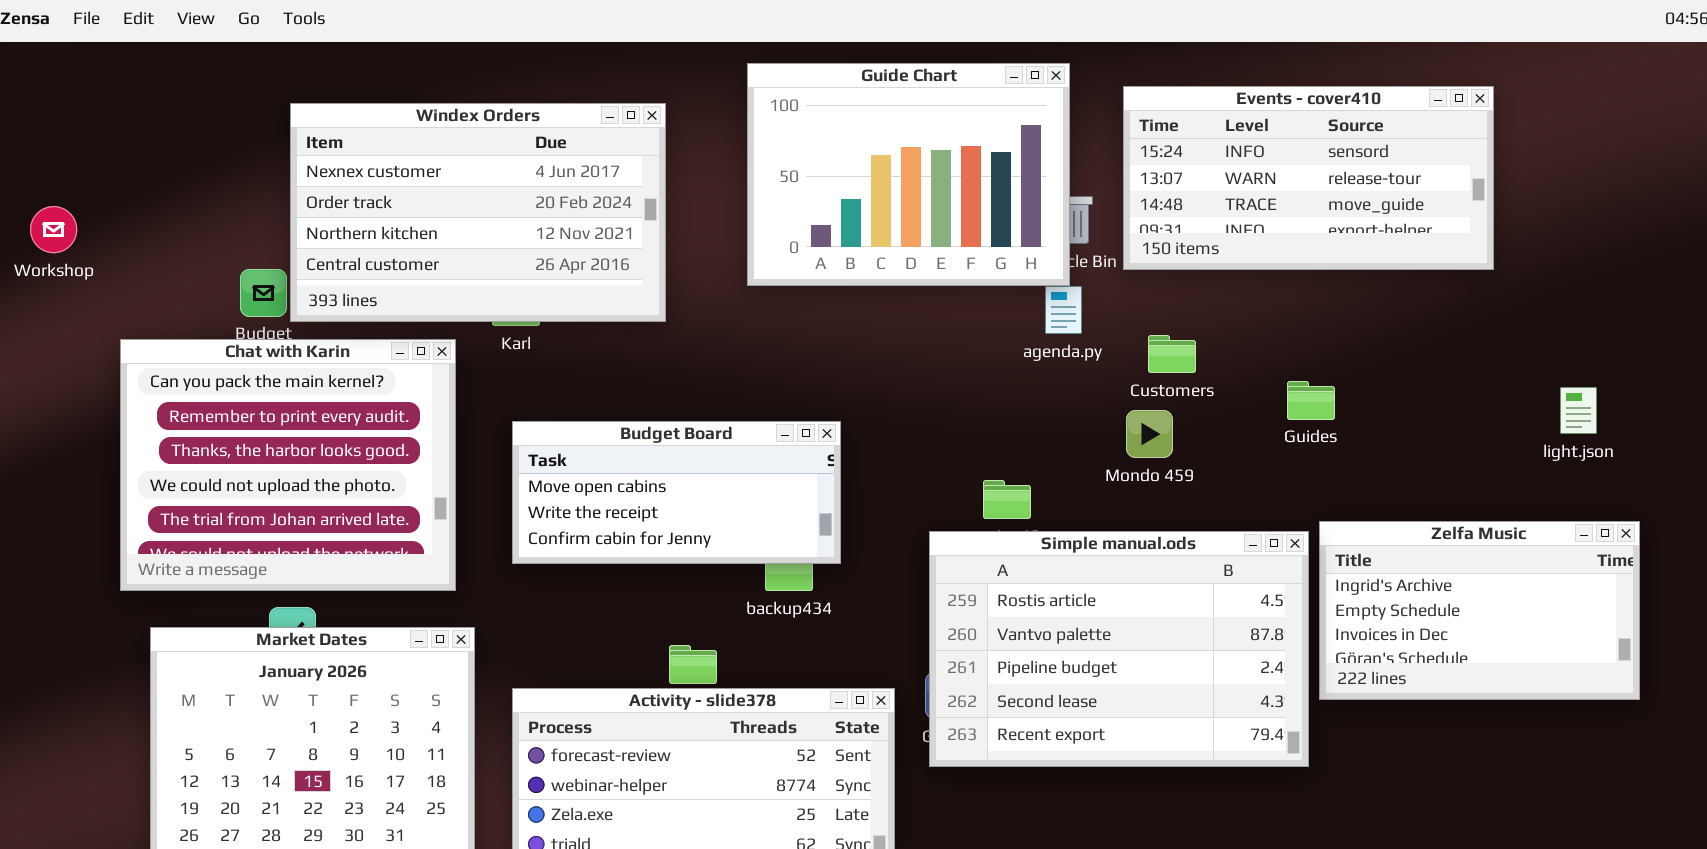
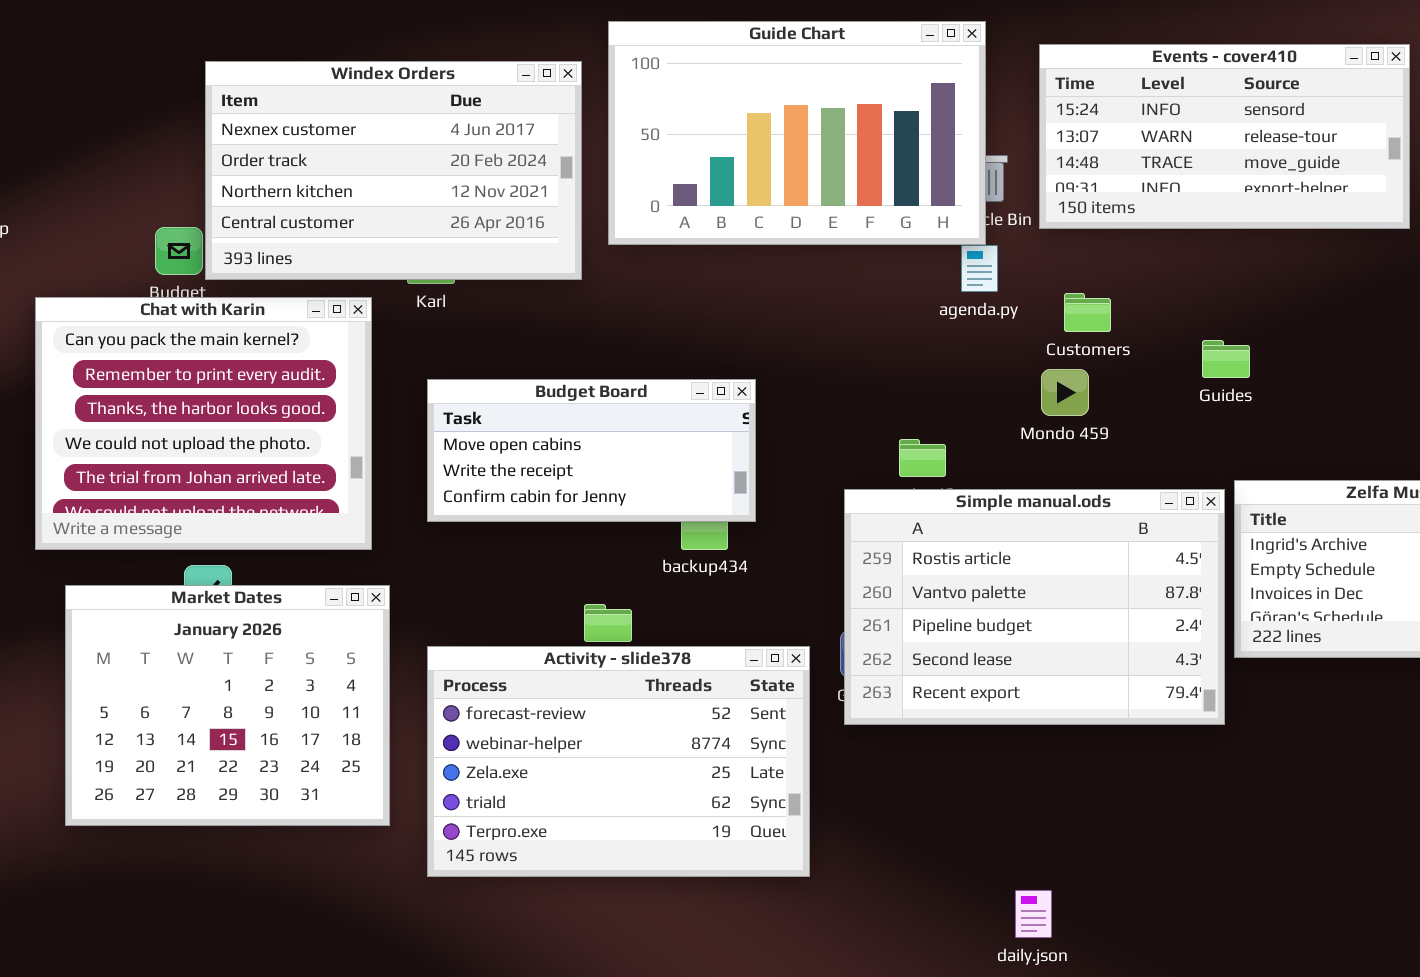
Guide Chart: [747,63,1070,286] -> [608,21,986,245], resized

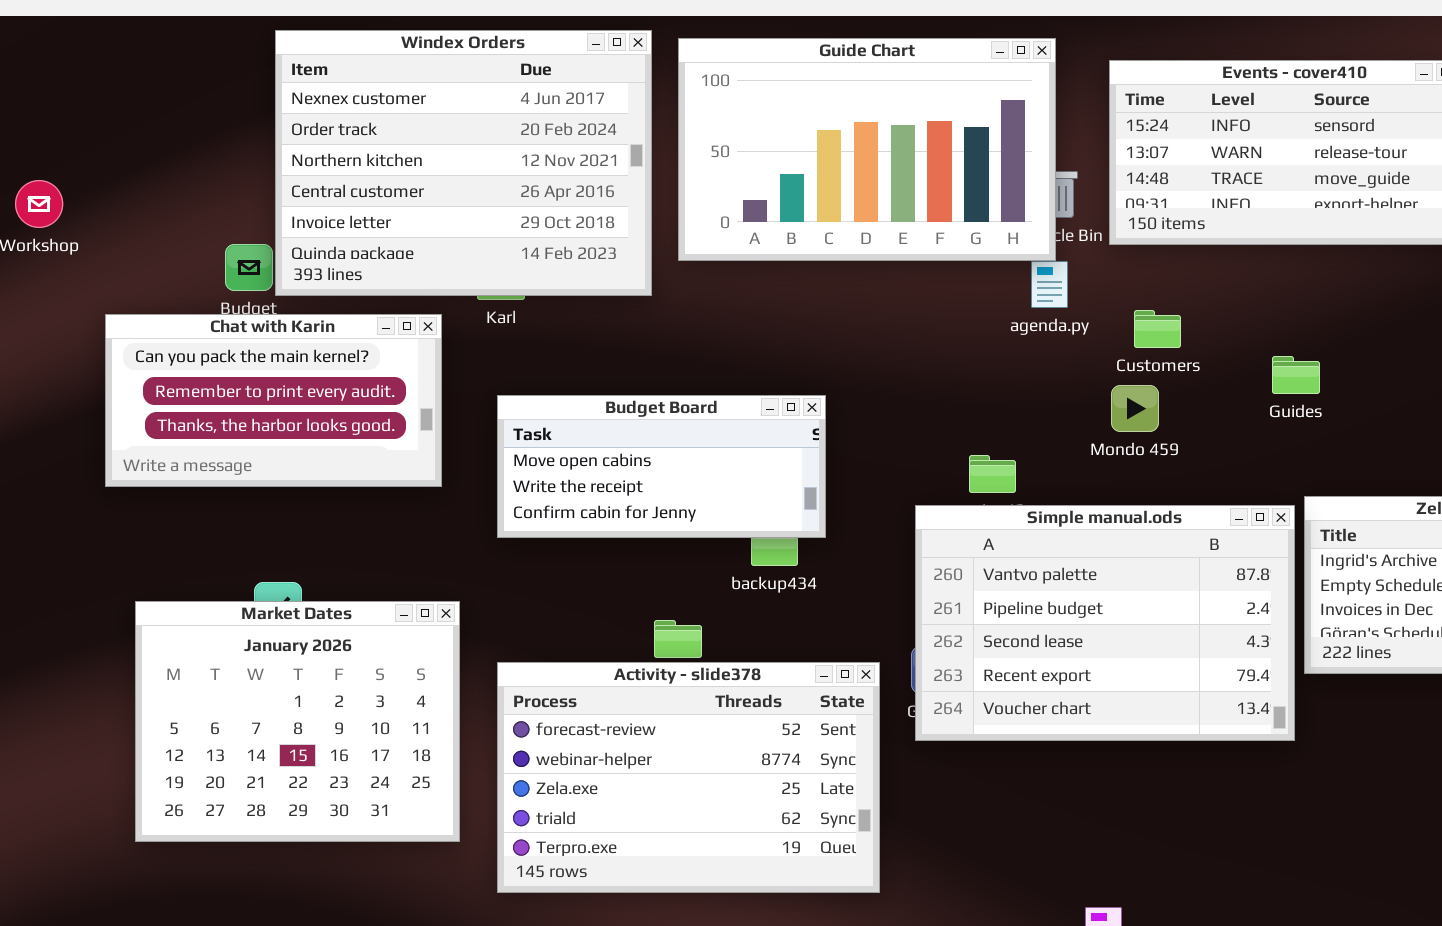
Windex Orders: [205,61,582,280] -> [275,30,652,296], resized
Chat with Karin: [35,297,372,550] -> [105,314,442,487], resized
Simple manual.ods: [844,489,1225,725] -> [915,505,1295,741], scrolled down 1 row

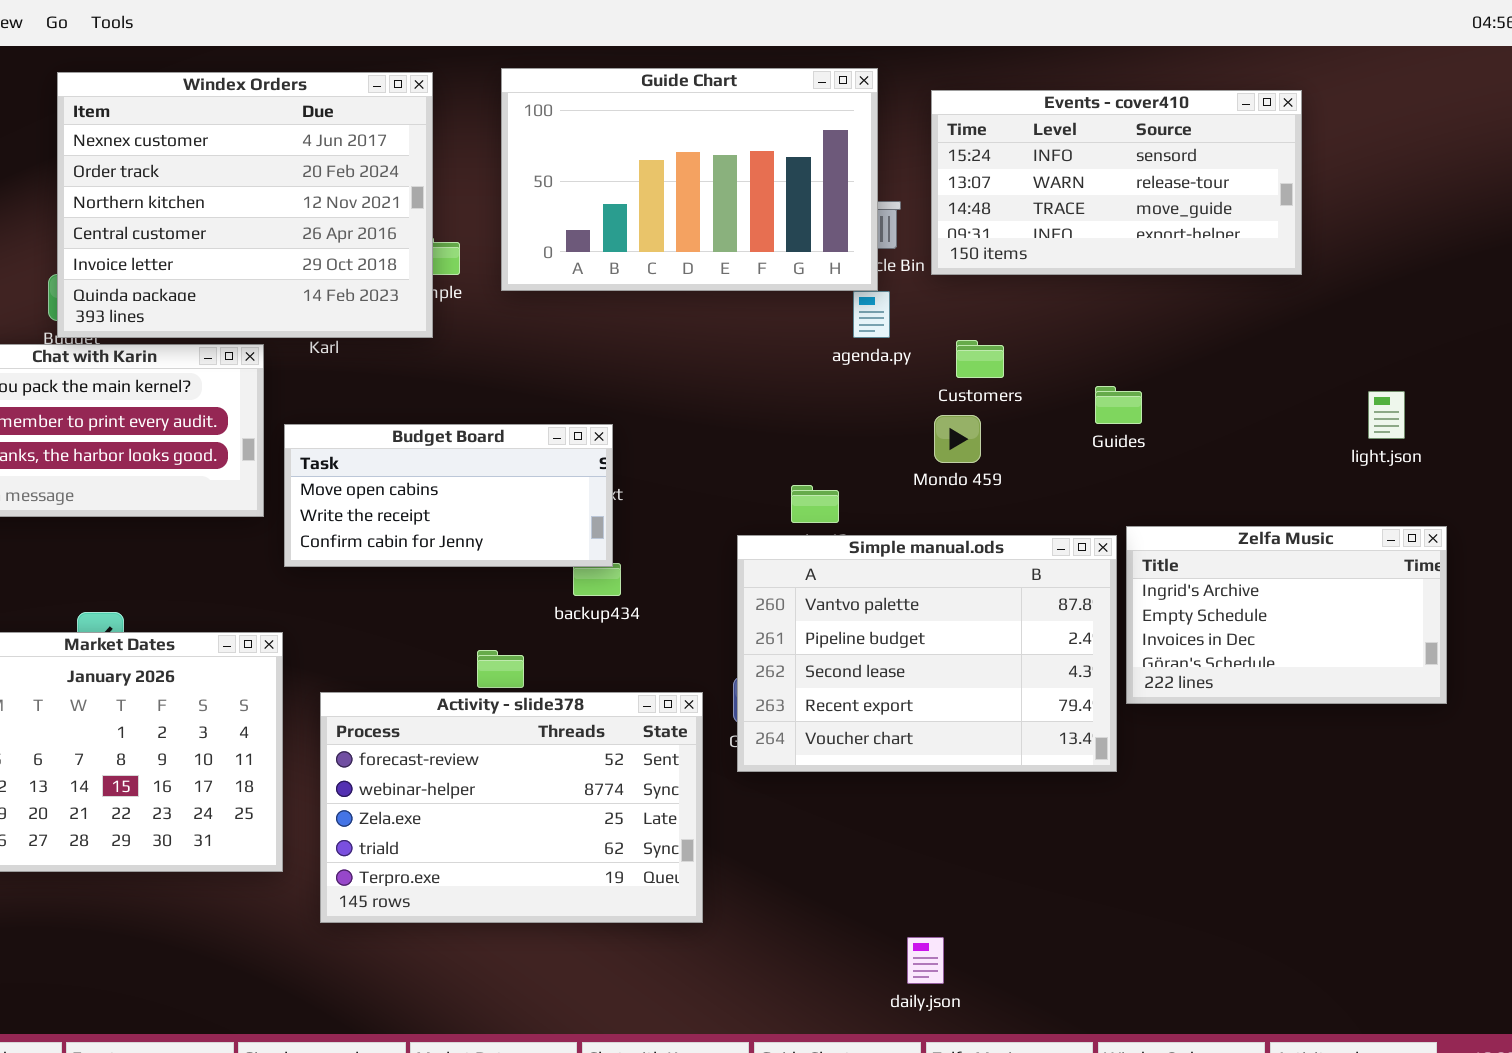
Windex Orders: [275,30,652,296] -> [57,72,433,338], moved
Budget Board: [497,395,826,538] -> [284,424,613,567], moved

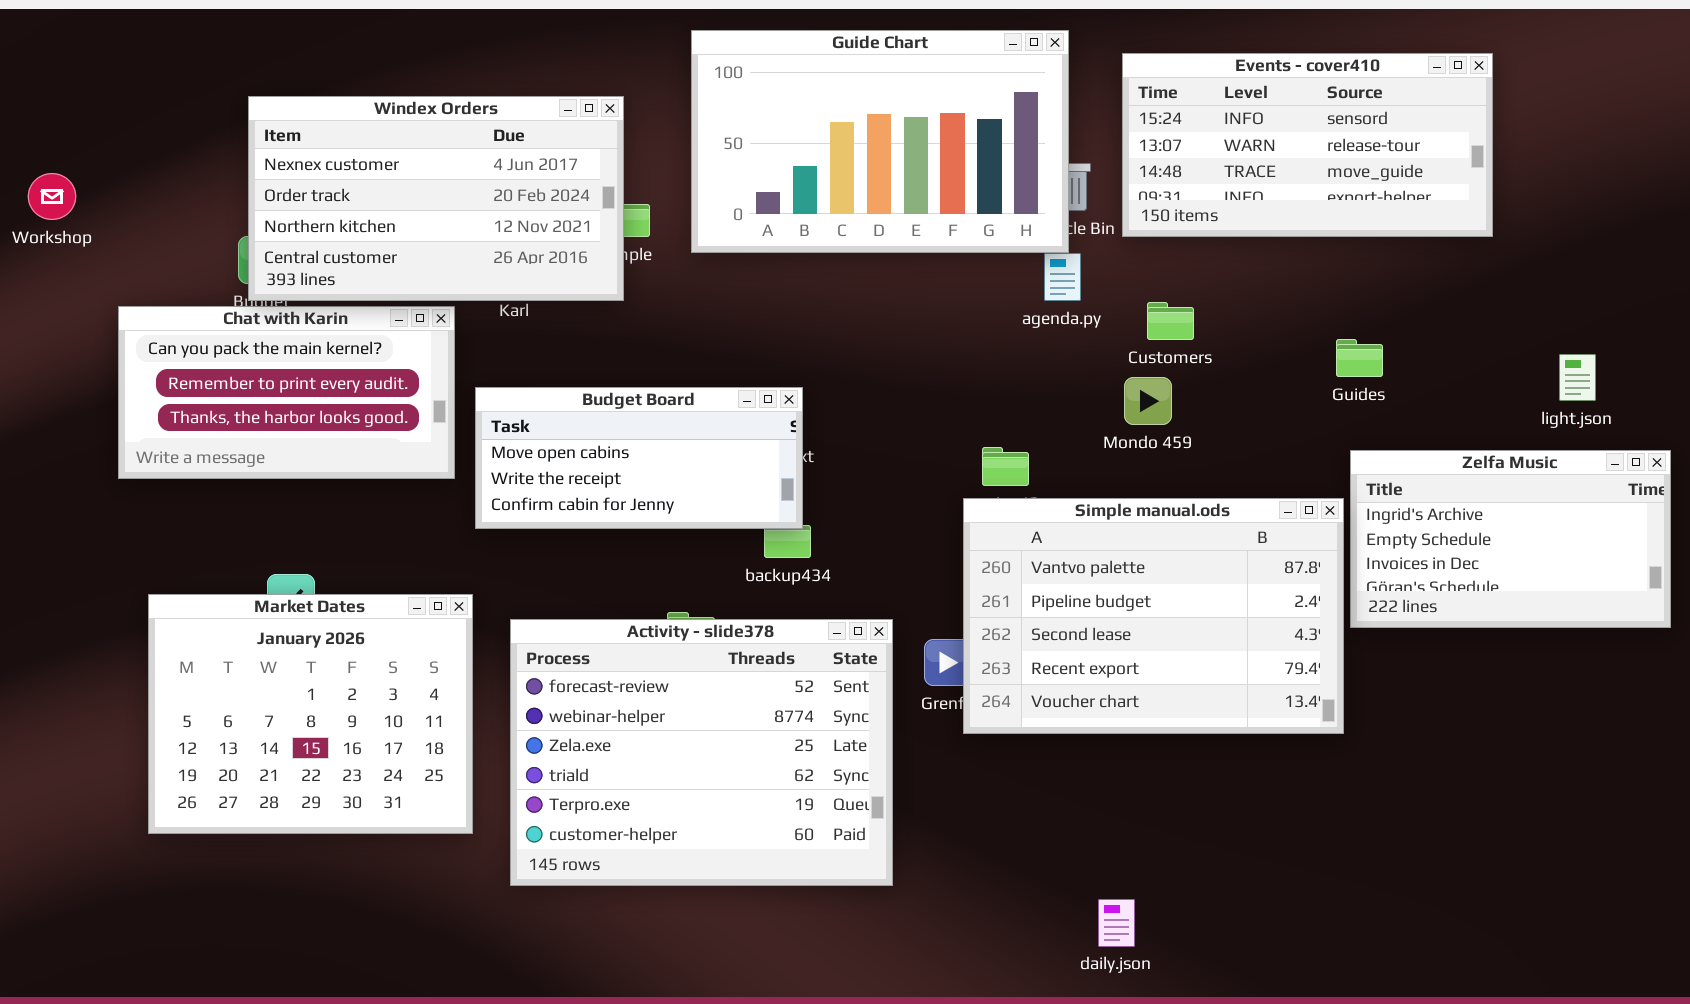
Windex Orders: [57,72,433,338] -> [248,96,624,301], resized
Guides: [1095,386,1142,424] -> [1336,339,1383,377], moved
Zelfa Music: [1126,526,1447,704] -> [1350,450,1671,628], moved
Simple manual.ods: [737,535,1117,772] -> [963,498,1344,734], moved
Activity - slide378: [320,692,703,923] -> [510,619,893,886], resized

